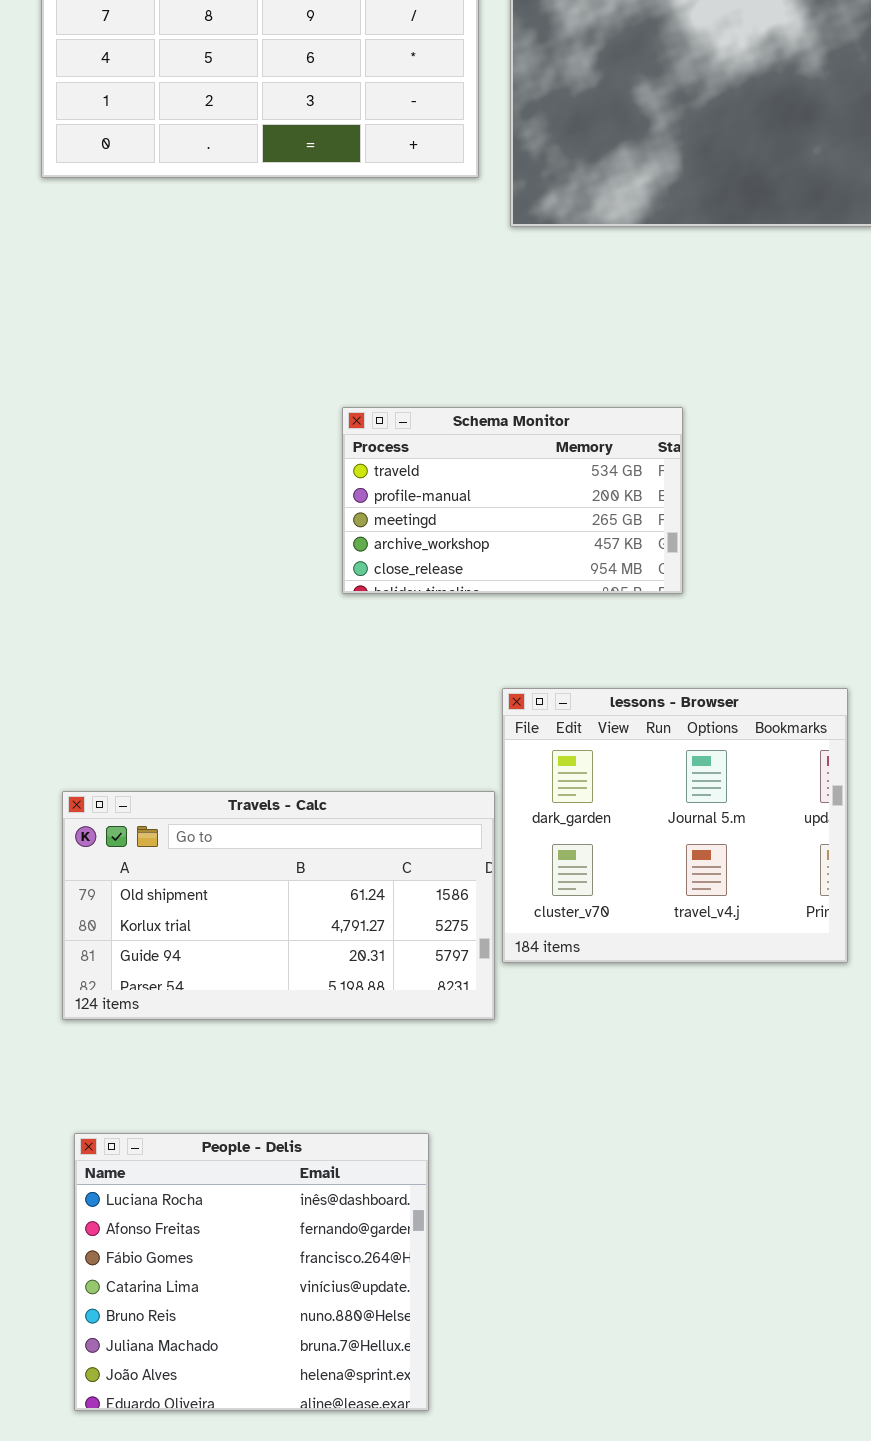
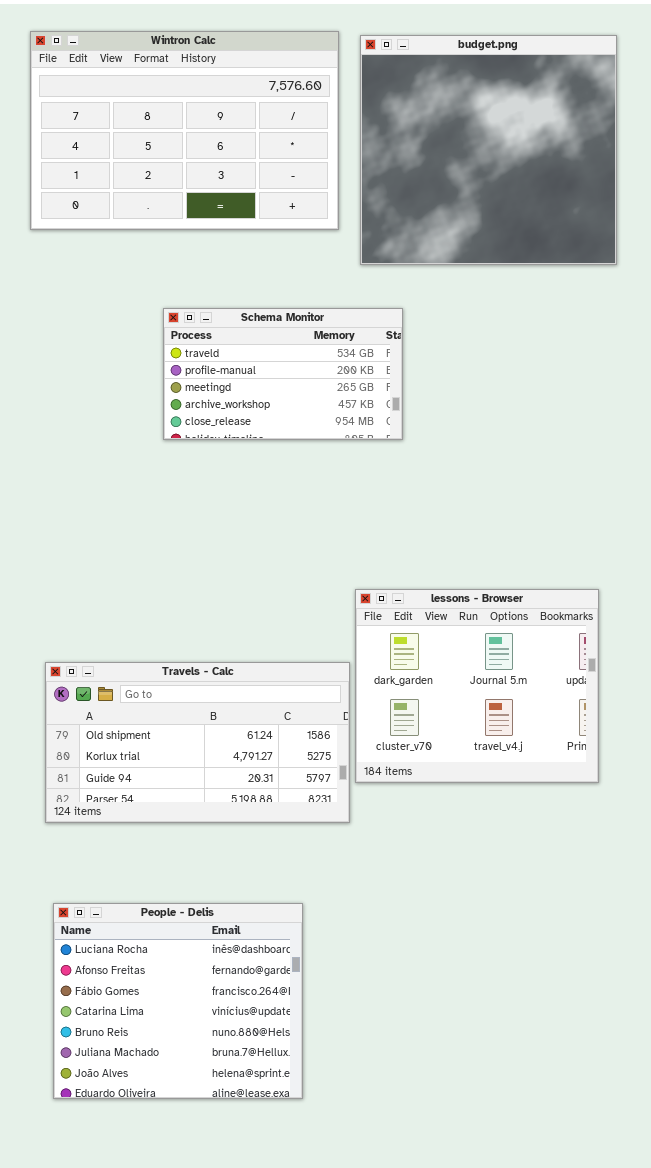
Schema Monitor: [342,407,683,594] -> [163,308,403,440], moved

